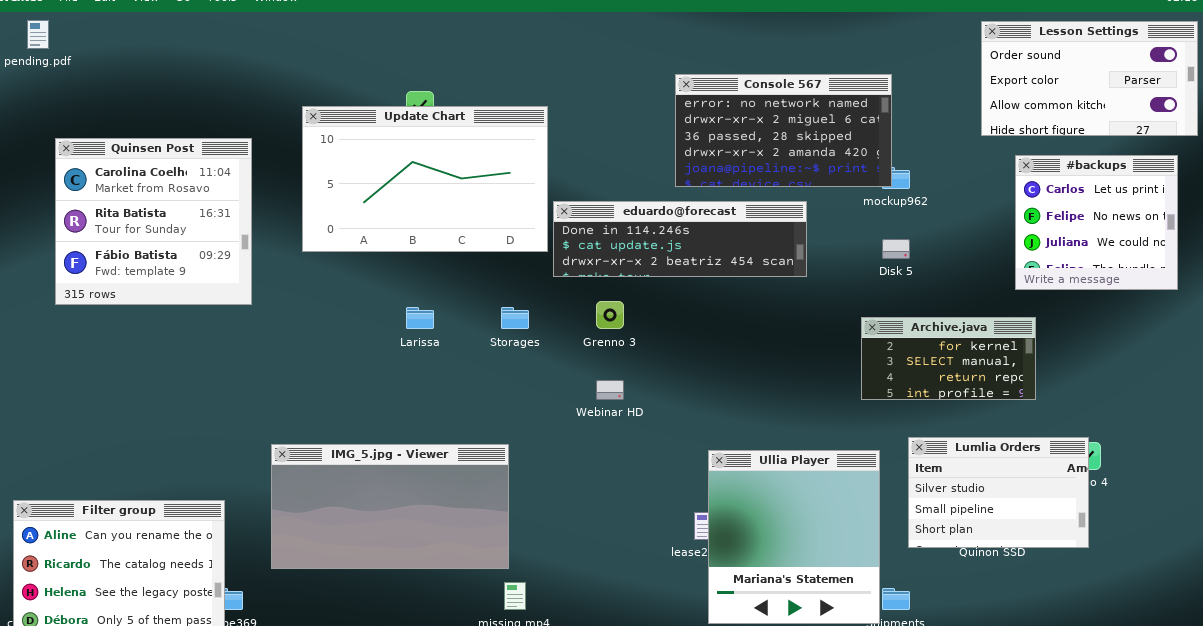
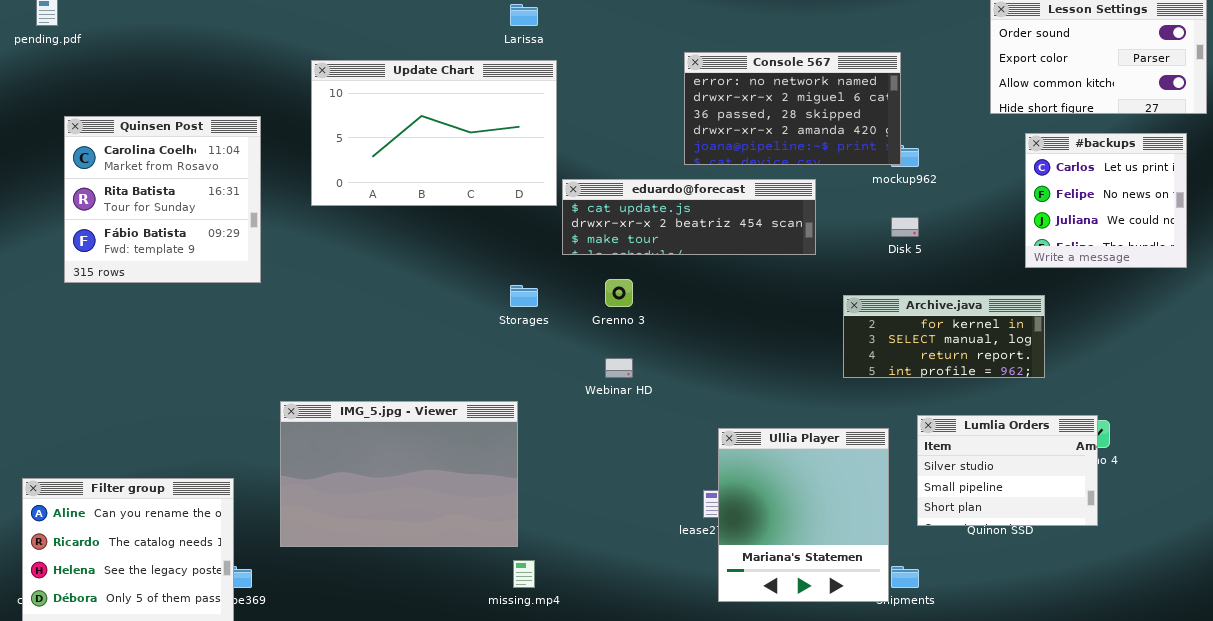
Update Chart: [302,106,548,252] -> [311,60,557,206], moved
eduardo@forecast: [553,201,807,277] -> [562,179,816,255], scrolled down 1 row
Larissa: [406,307,434,329] -> [510,4,538,26], moved
Archive.java: [861,317,1036,400] -> [843,295,1045,378], resized
IMG_5.jpg - Viewer: [271,444,509,569] -> [280,401,518,547], resized

